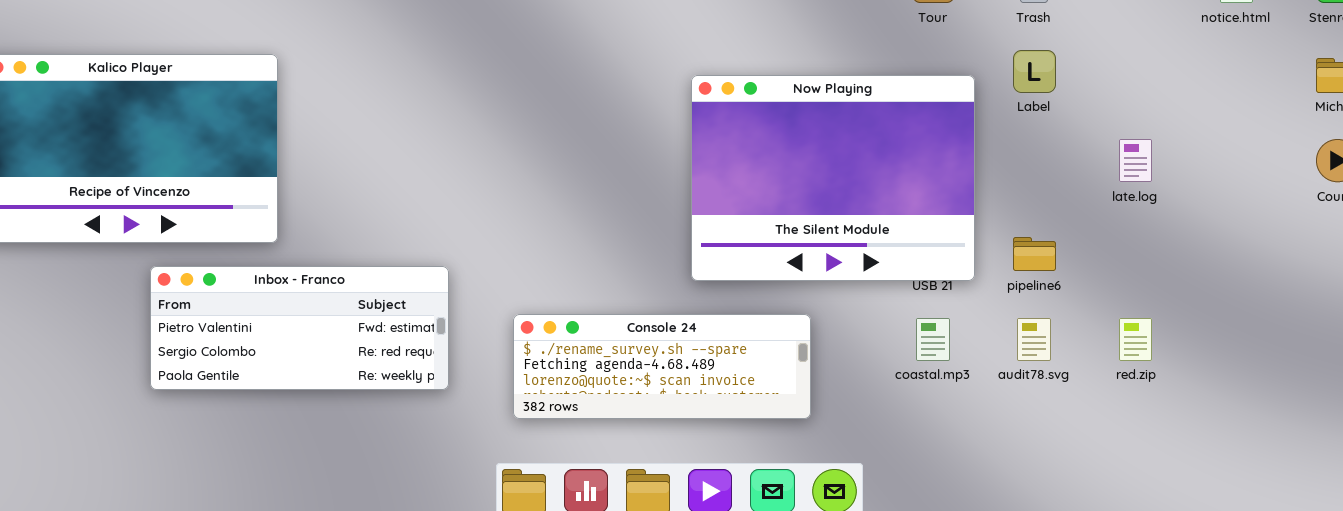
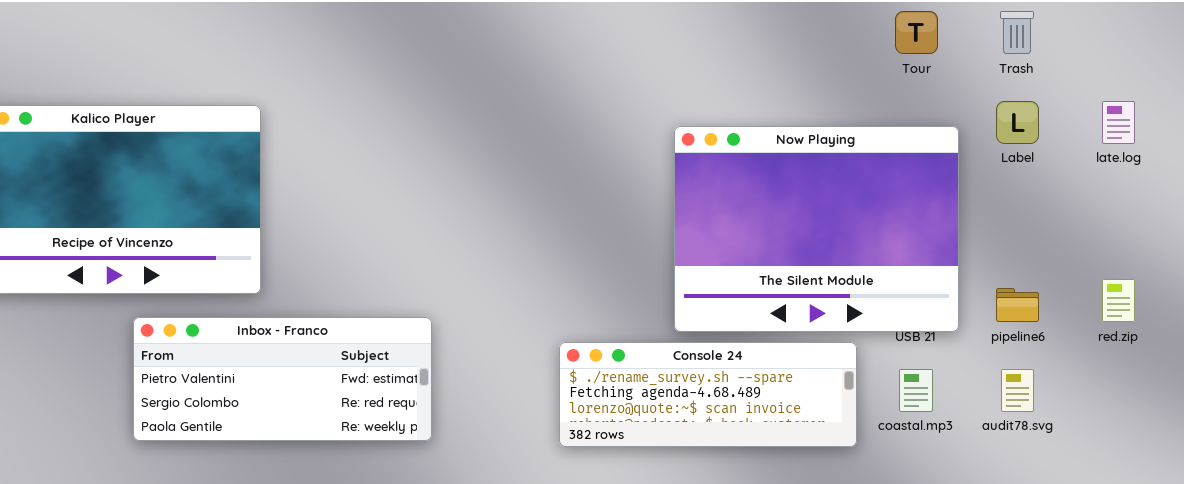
late.log: [1119,139,1152,182] -> [1102,101,1135,144], moved
Console 24: [513,314,811,419] -> [559,342,857,447], moved
red.zip: [1119,318,1152,361] -> [1102,279,1135,322], moved

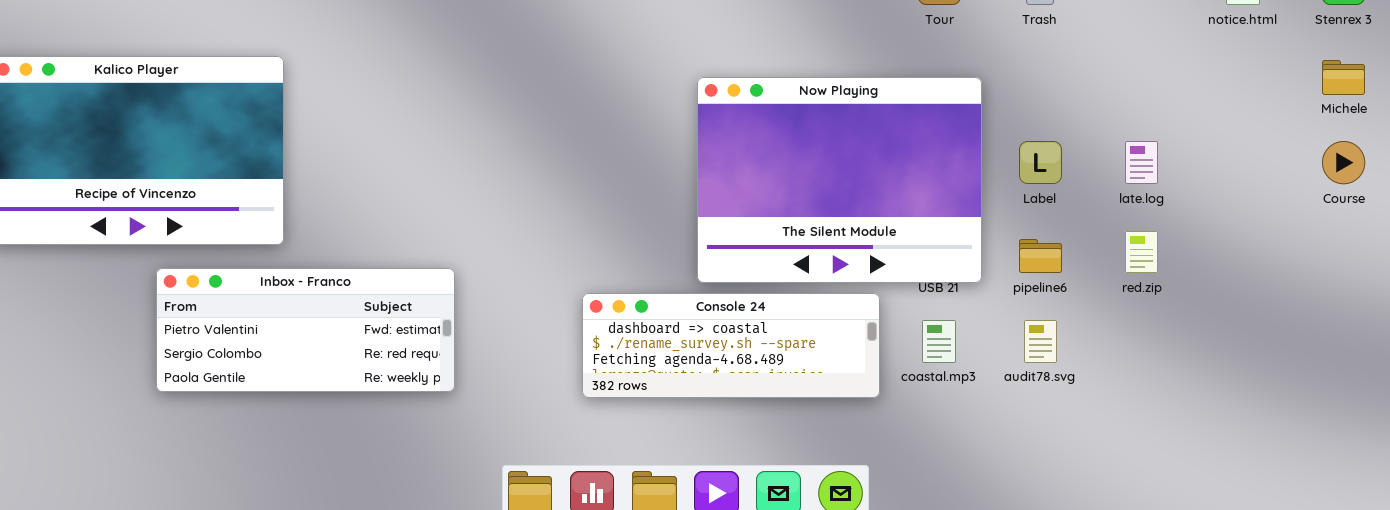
Label: [996,101,1039,144] -> [1019,141,1062,184], moved
late.log: [1102,101,1135,144] -> [1125,141,1158,184], moved
Console 24: [559,342,857,447] -> [582,293,880,398], scrolled up 1 row

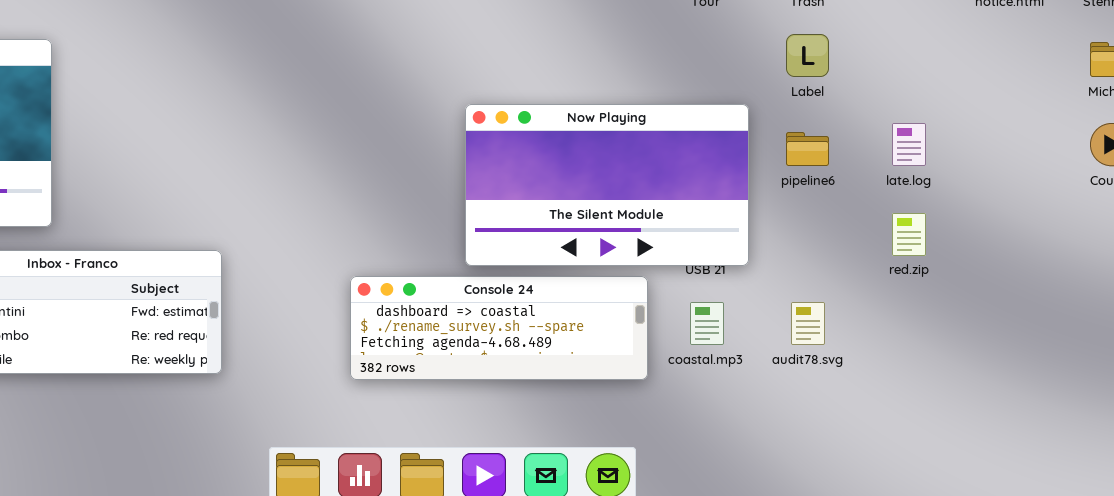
Now Playing: [697,77,982,283] -> [465,104,749,266], resized
Label: [1019,141,1062,184] -> [786,34,829,77], moved
pipeline6: [1019,239,1062,273] -> [786,132,829,166], moved

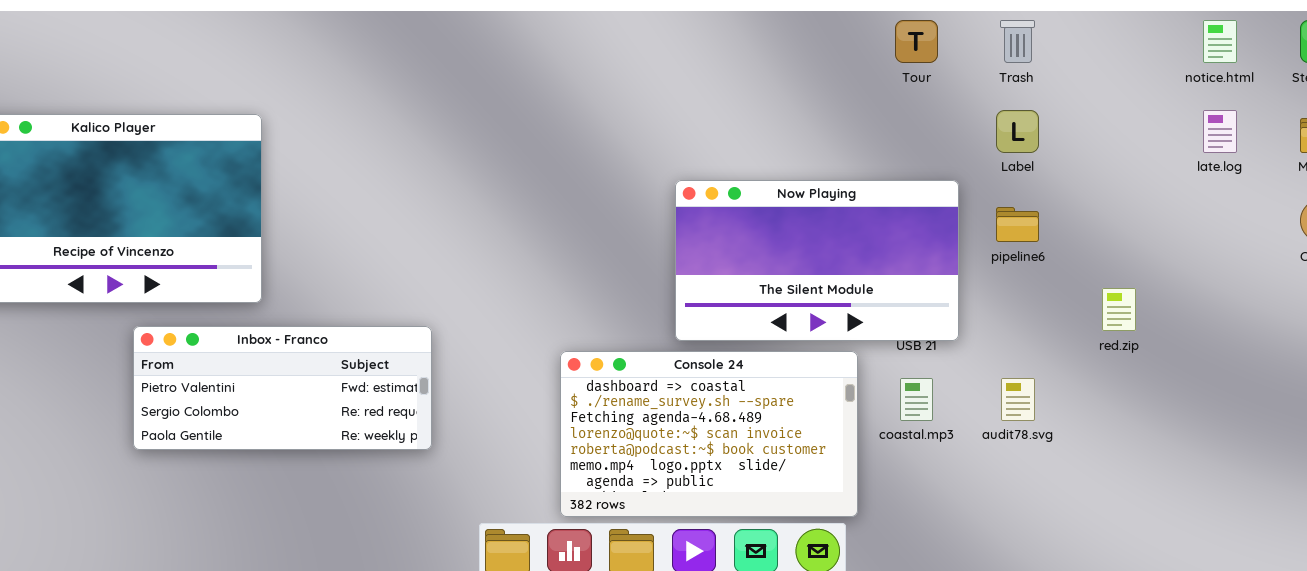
late.log: [892,123,926,166] -> [1203,110,1237,153], moved
Console 24: [350,276,648,380] -> [560,351,858,517], resized

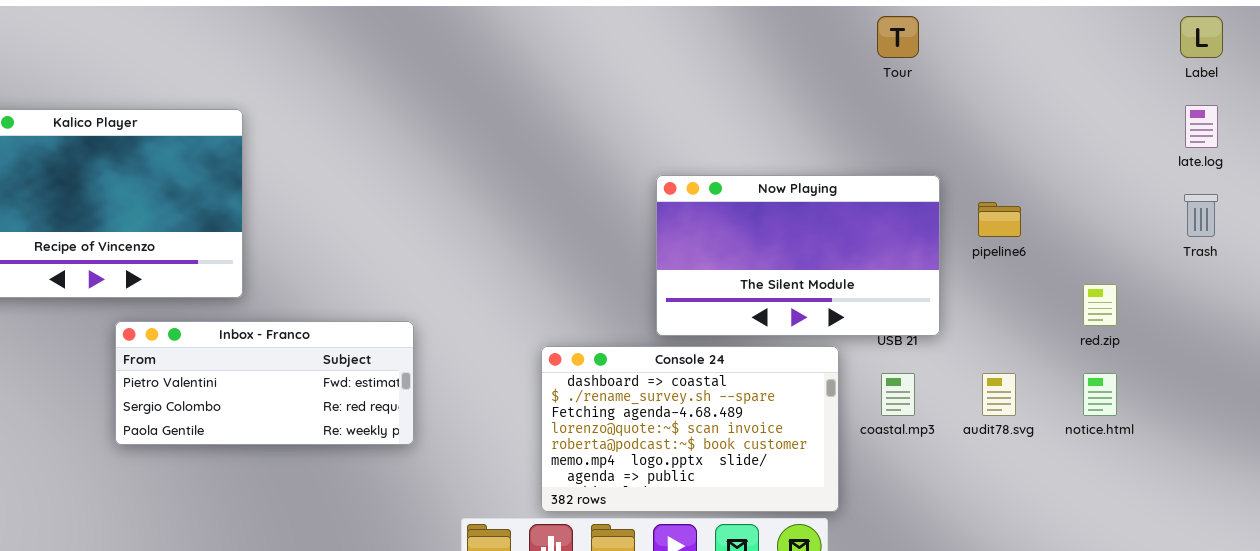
Trash: [1000,20,1035,63] -> [1184,194,1218,237], moved
notice.html: [1203,20,1237,63] -> [1083,373,1117,416], moved
Label: [996,110,1039,153] -> [1180,16,1223,58], moved

